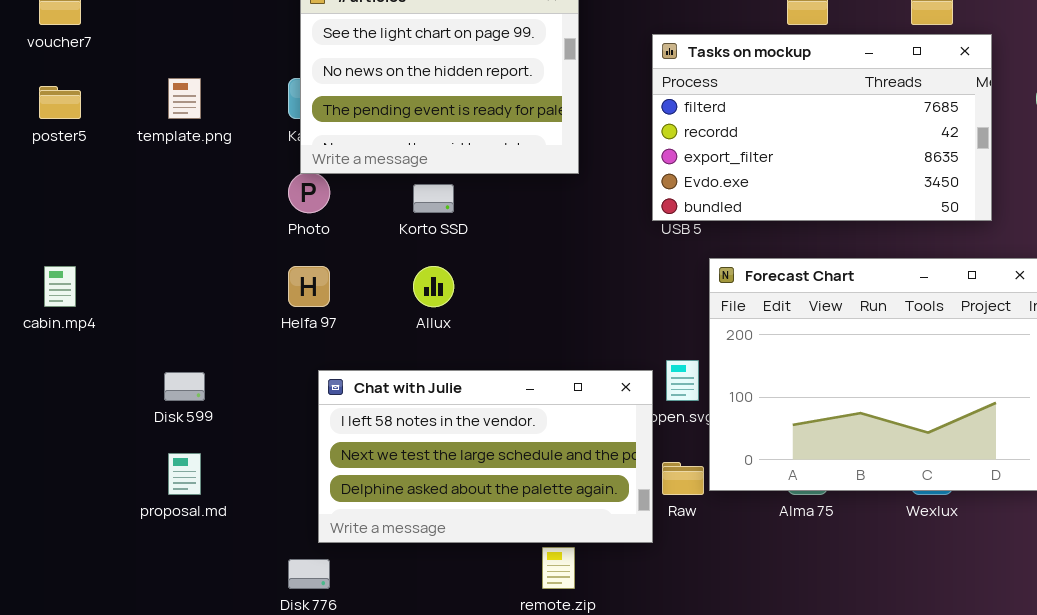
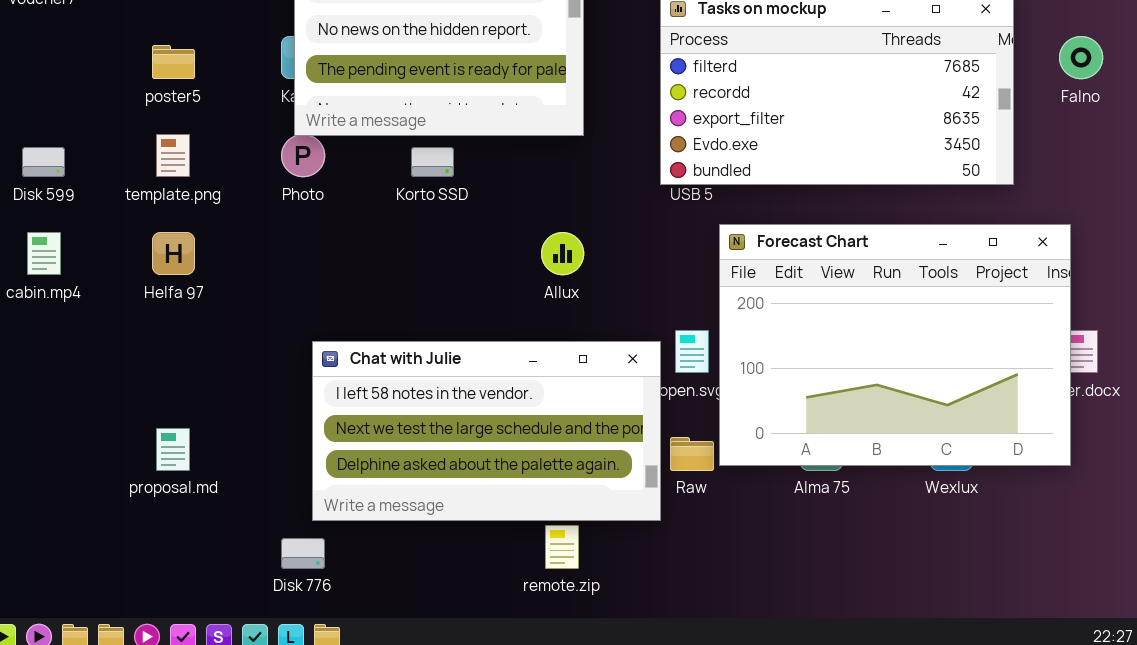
template.png: [168,78,201,119] -> [156,134,190,177], moved
poster5: [39,86,81,119] -> [152,45,195,79], moved
Helfa 97: [288,266,330,307] -> [152,232,195,275], moved
Allux: [413,266,454,307] -> [541,232,584,275], moved
Disk 599: [164,372,205,401] -> [22,147,65,177], moved

